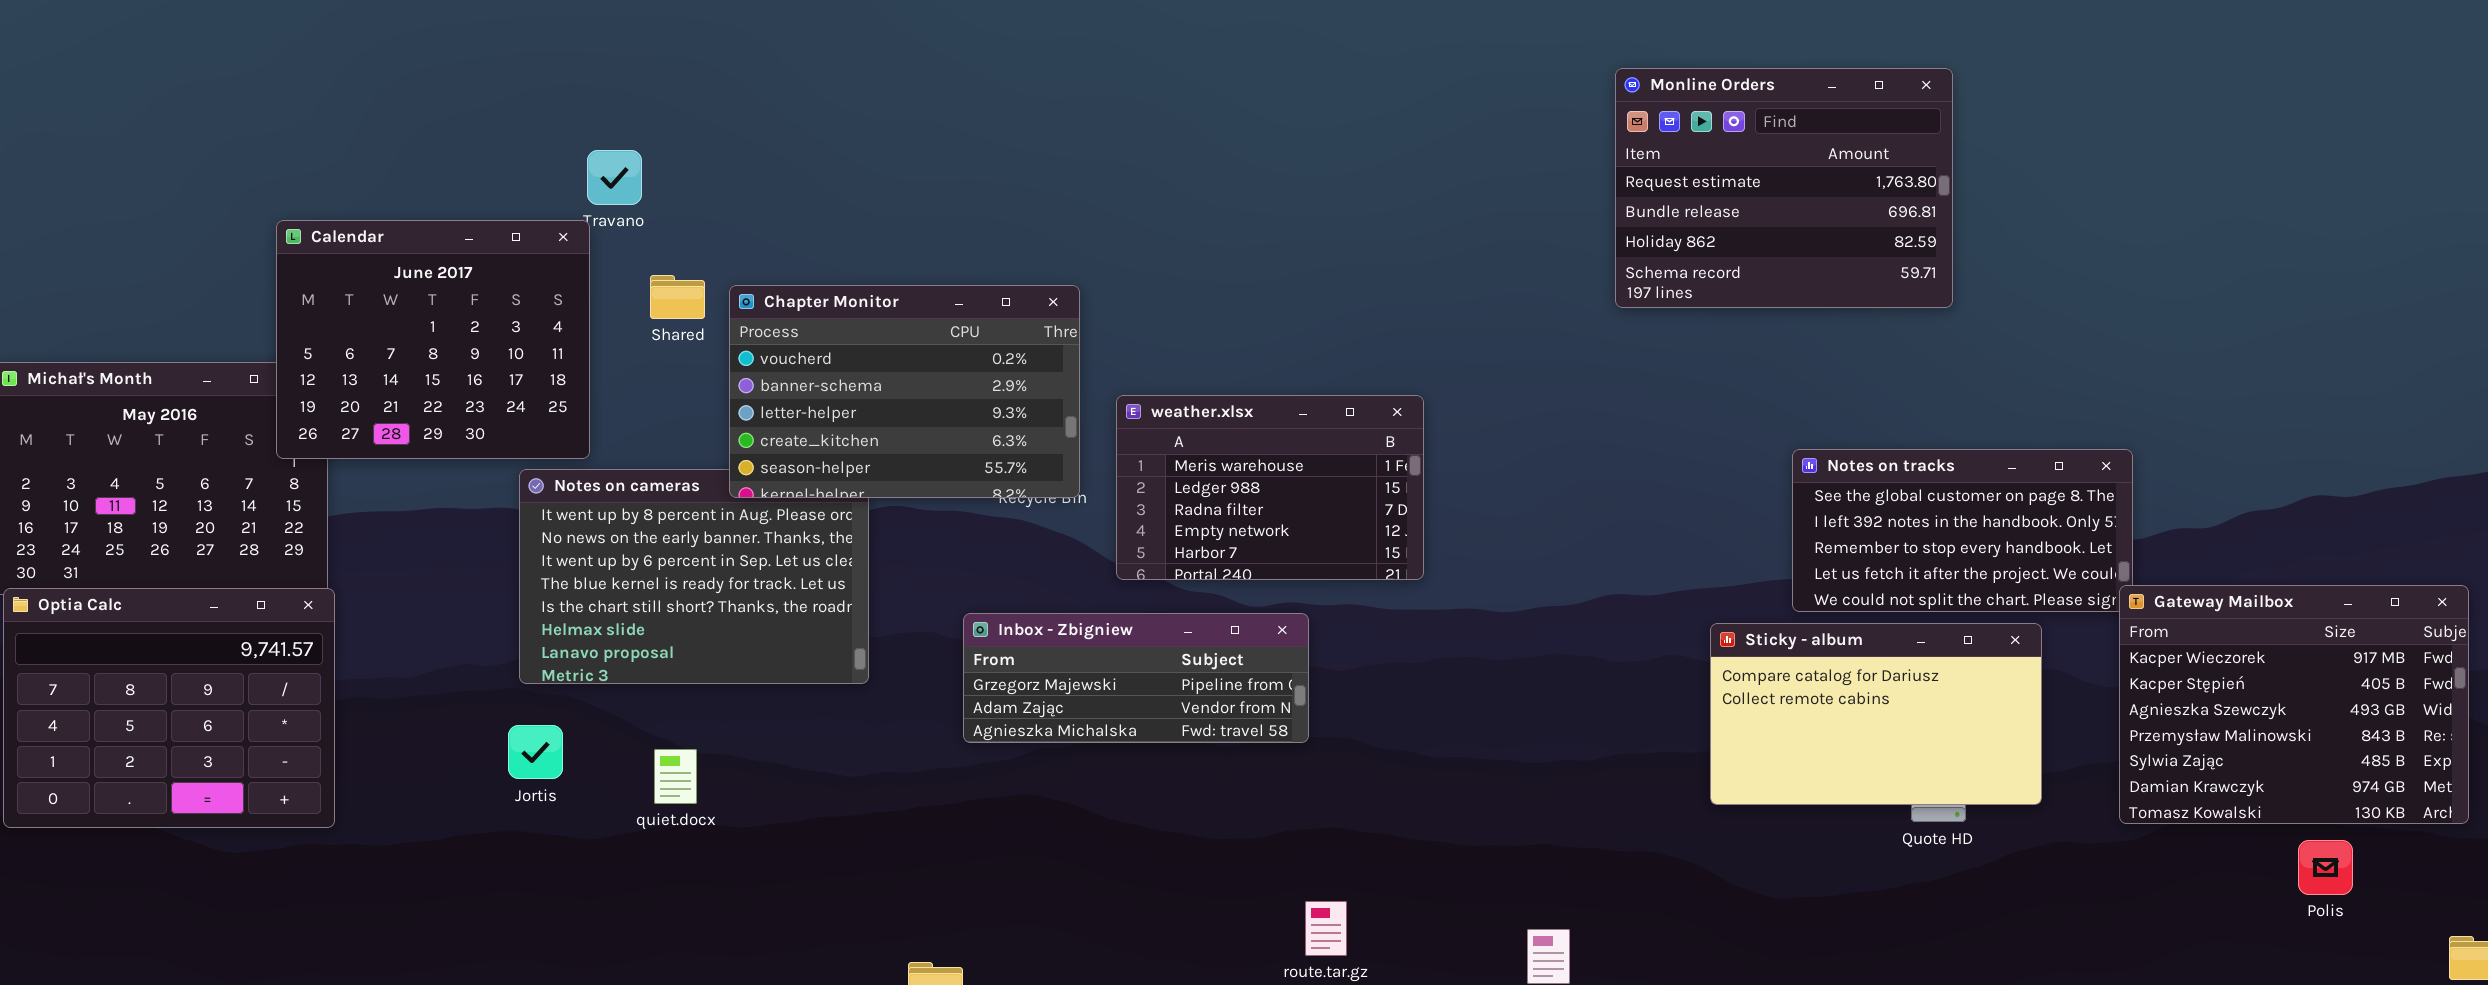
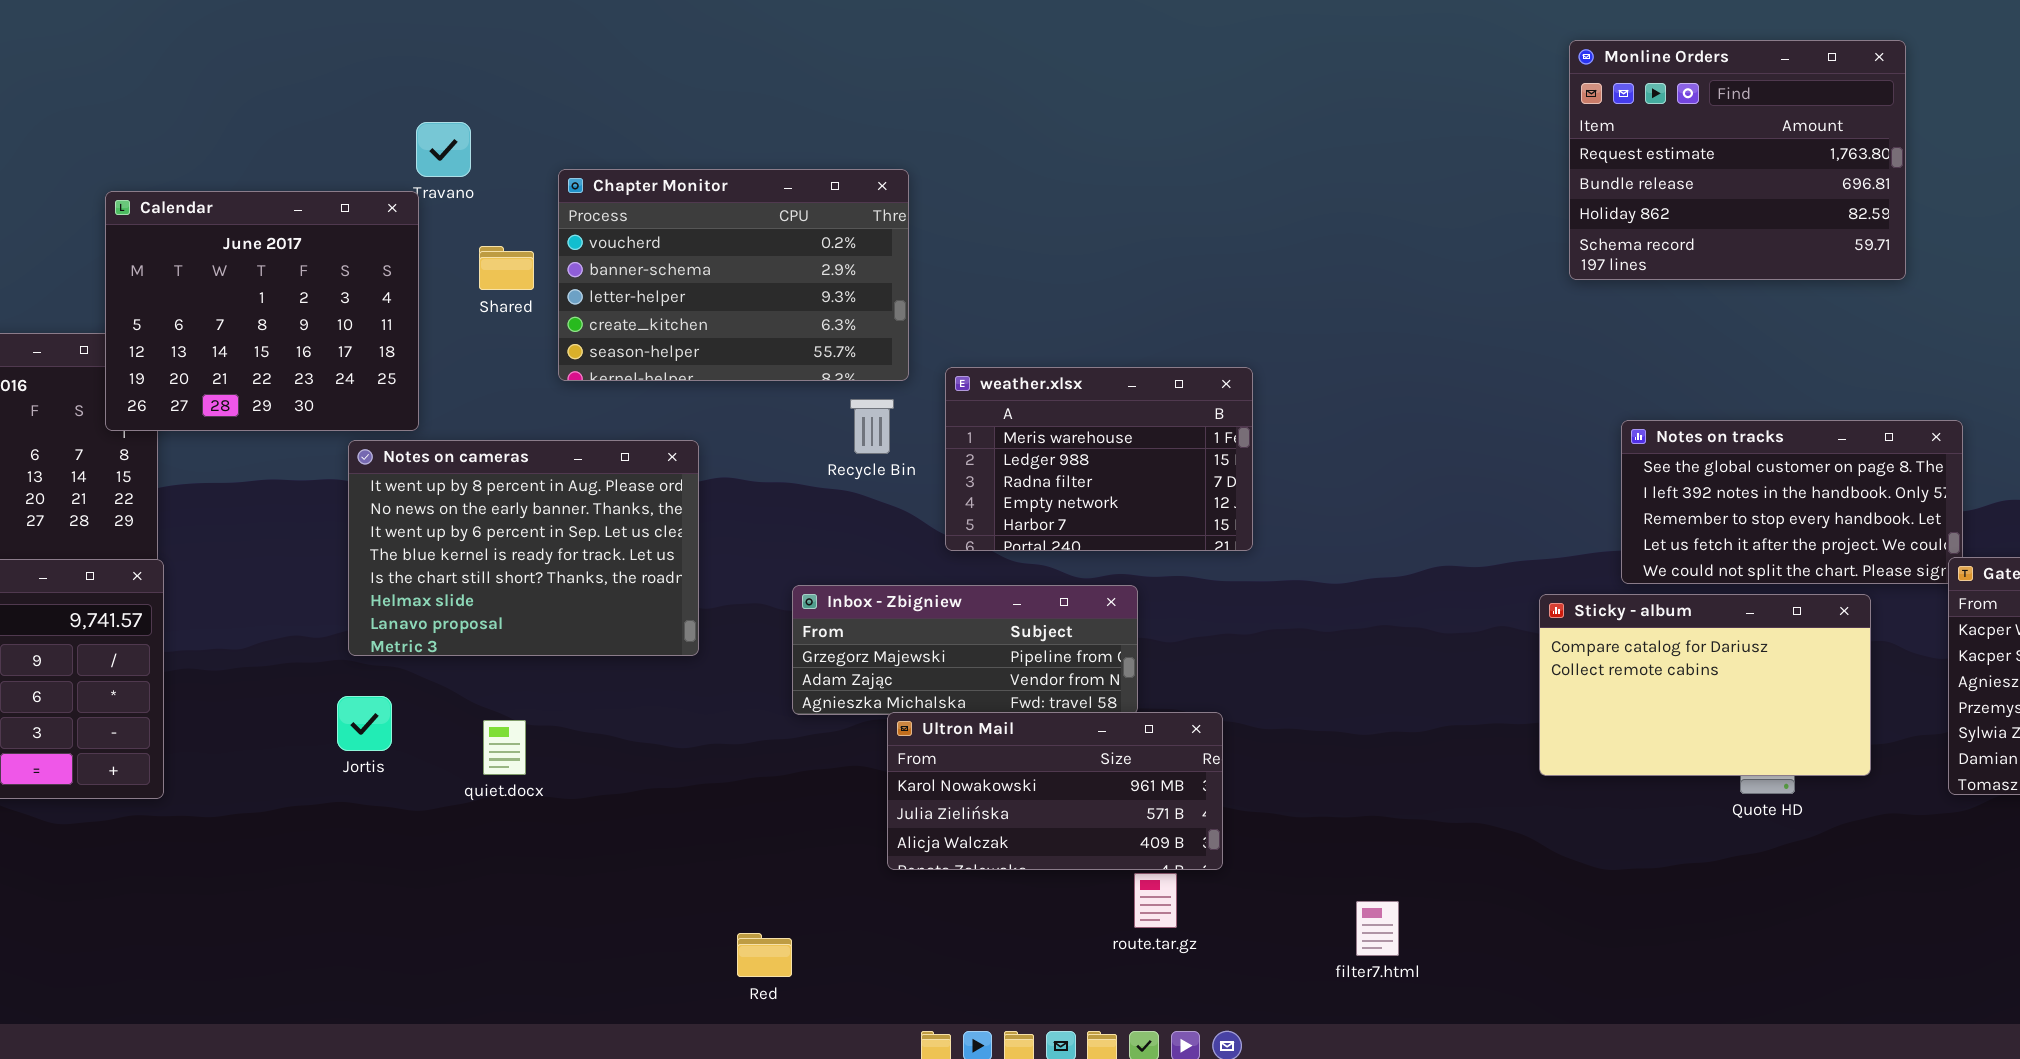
Monline Orders: [1615,68,1953,308] -> [1569,40,1906,280], moved
Chapter Monitor: [729,285,1080,498] -> [558,169,909,381], moved
Ultron Mail: none -> [887,712,1223,870], opened

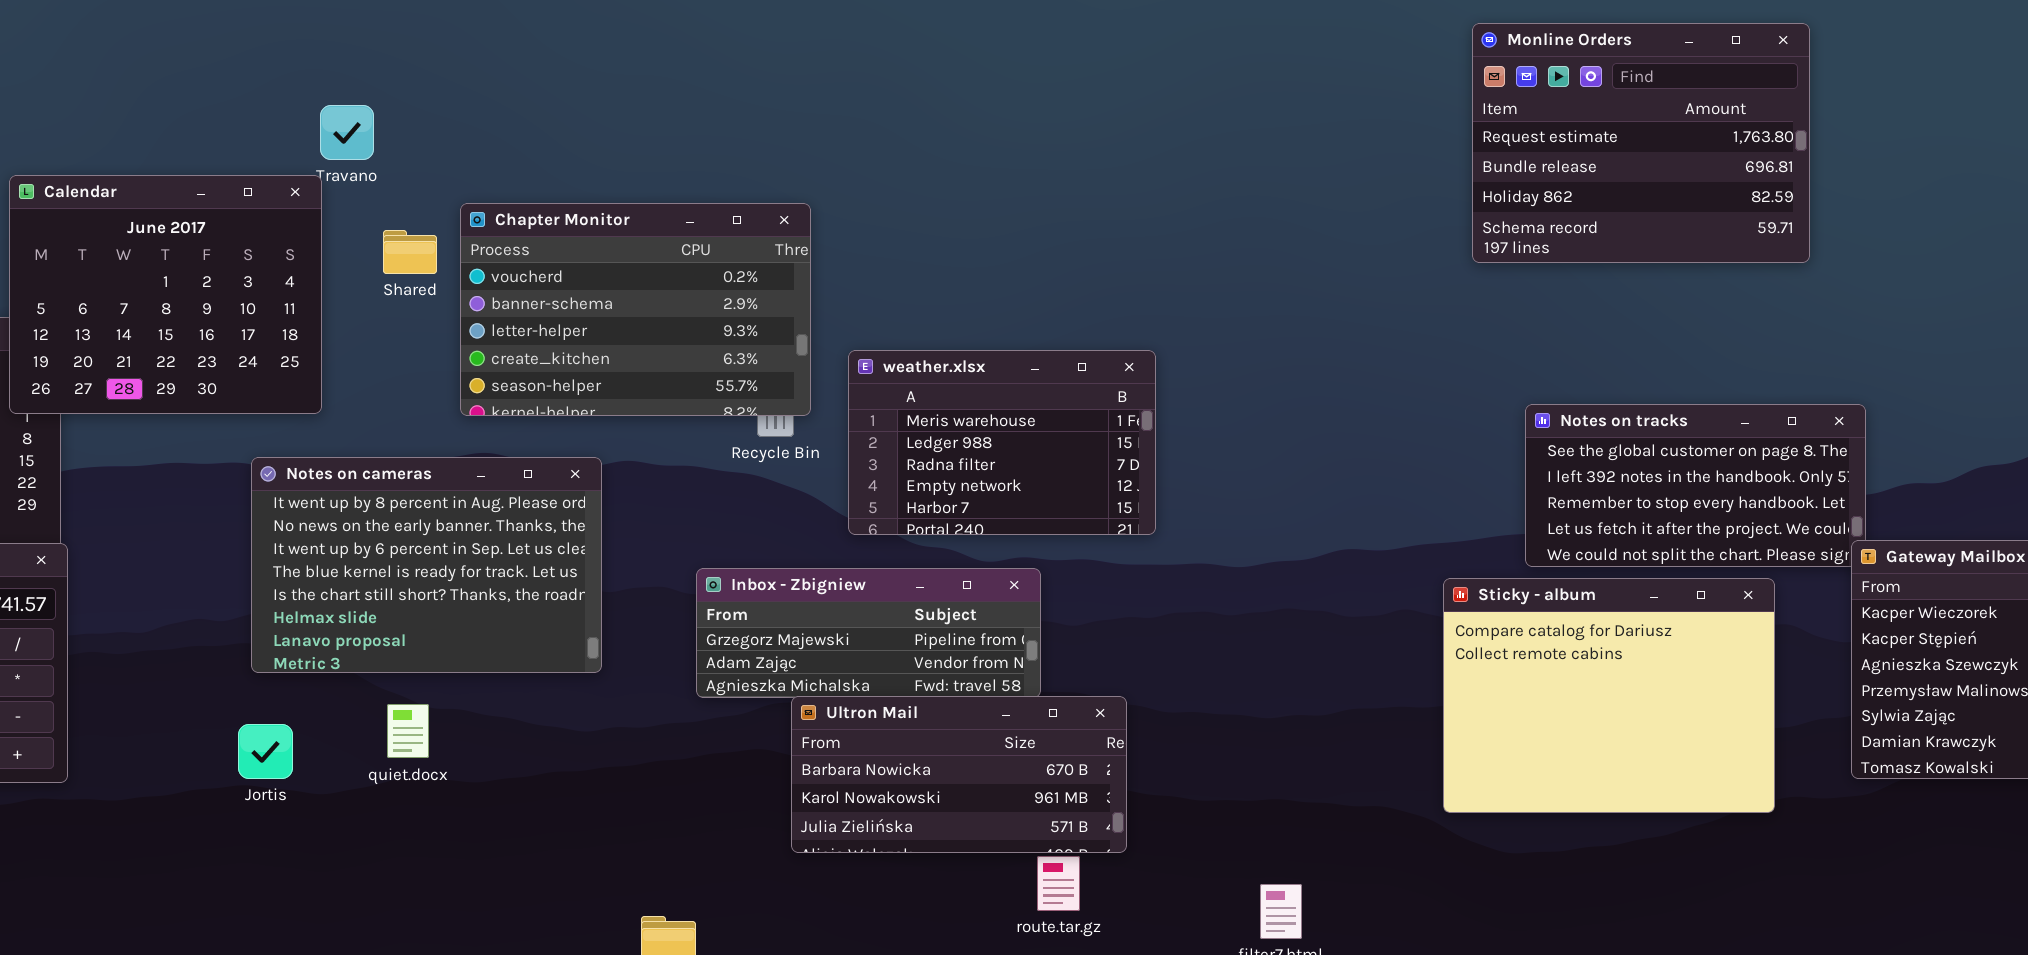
Chapter Monitor: [558,169,909,381] -> [460,203,811,416], moved
Notes on cameras: [348,440,699,656] -> [251,457,602,673], moved
Sticky - album: [1539,594,1871,776] -> [1443,578,1775,813], resized
Jortis: [337,696,392,751] -> [238,724,293,779], moved
Ultron Mail: [887,712,1223,870] -> [791,696,1127,853], scrolled up 1 row

